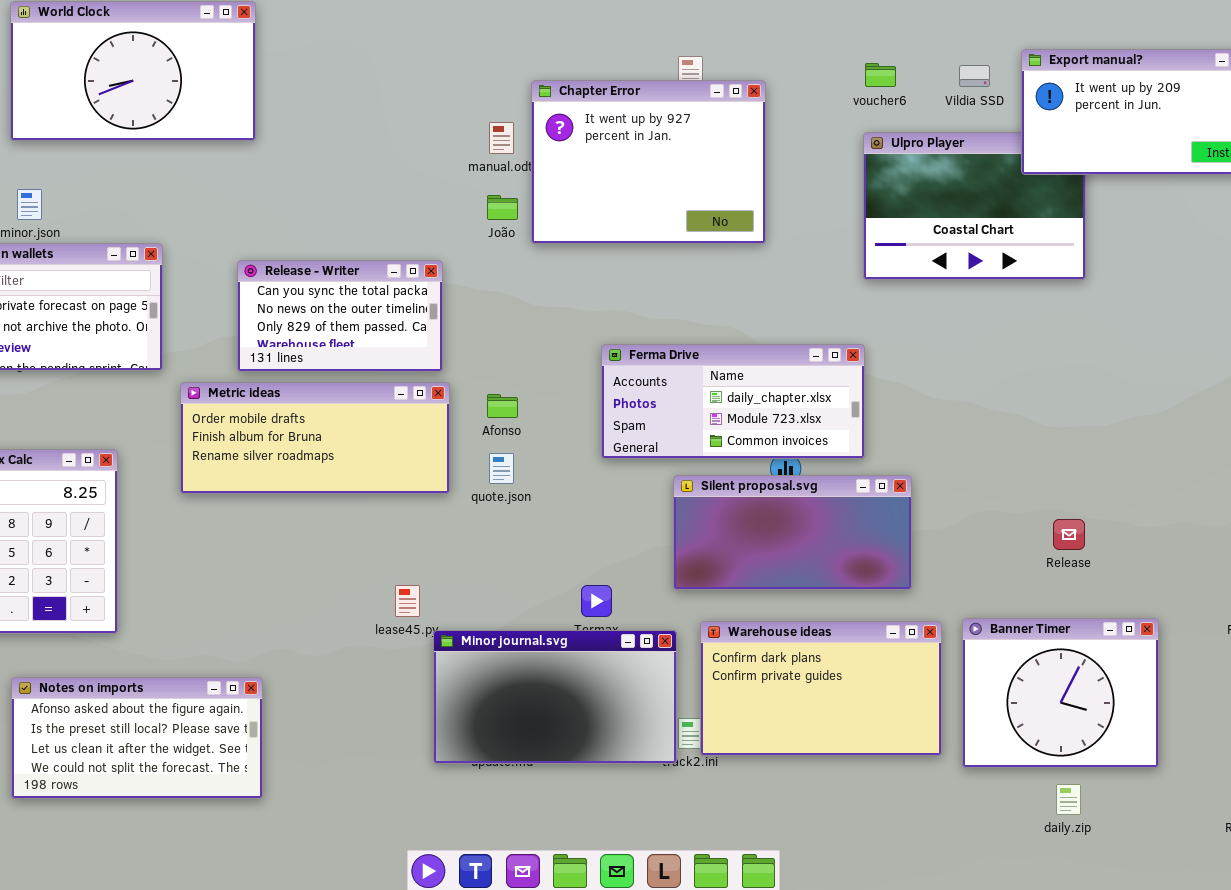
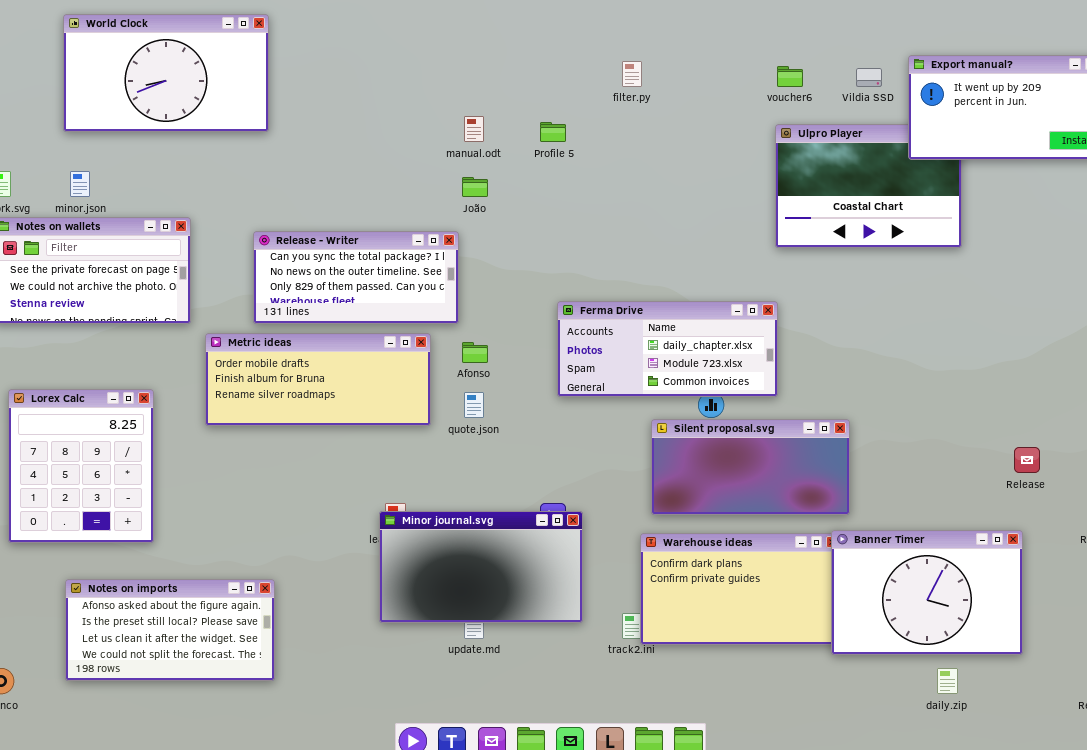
Chapter Error: [531,80,766,244] -> none, closed
Release - Writer: [237,260,443,372] -> [253,231,459,324], resized
Silent proposal.svg: [673,475,912,590] -> [651,419,850,515], moved
Release: [1053,519,1085,550] -> [1014,447,1040,473], moved
Banner Timer: [962,618,1159,768] -> [831,530,1023,655], resized
Minor journal.svg: [433,630,677,764] -> [379,511,583,623], moved

